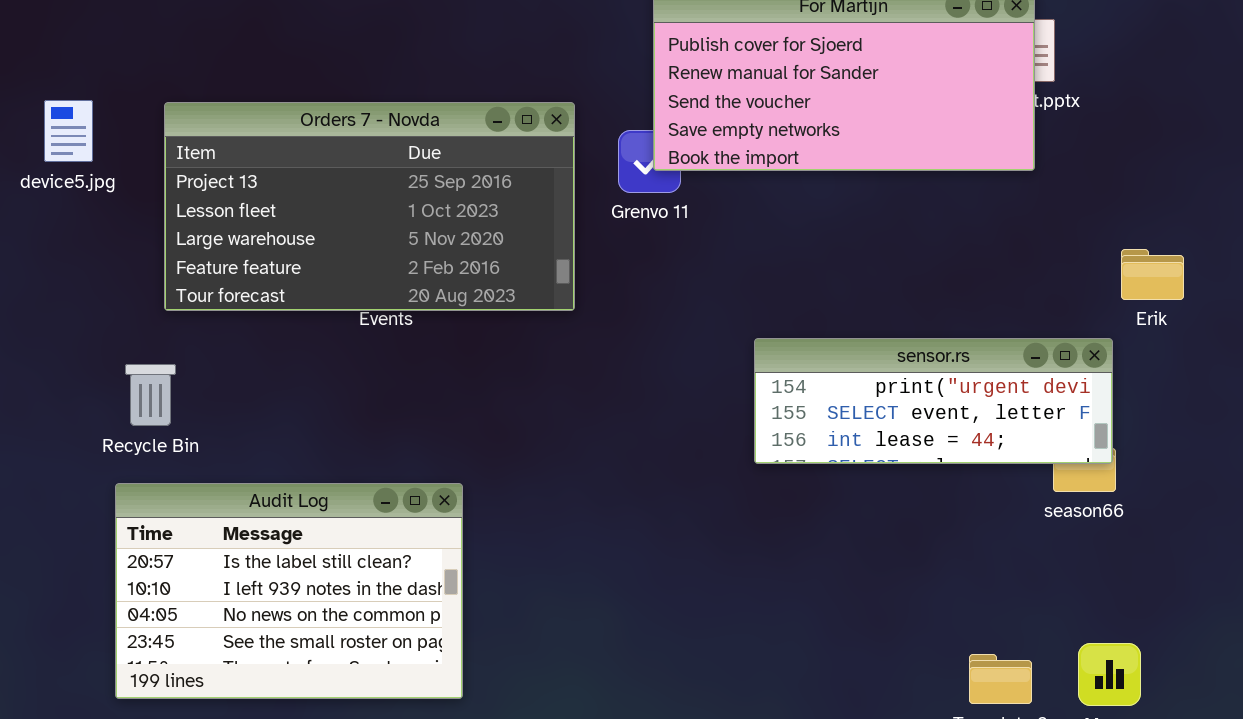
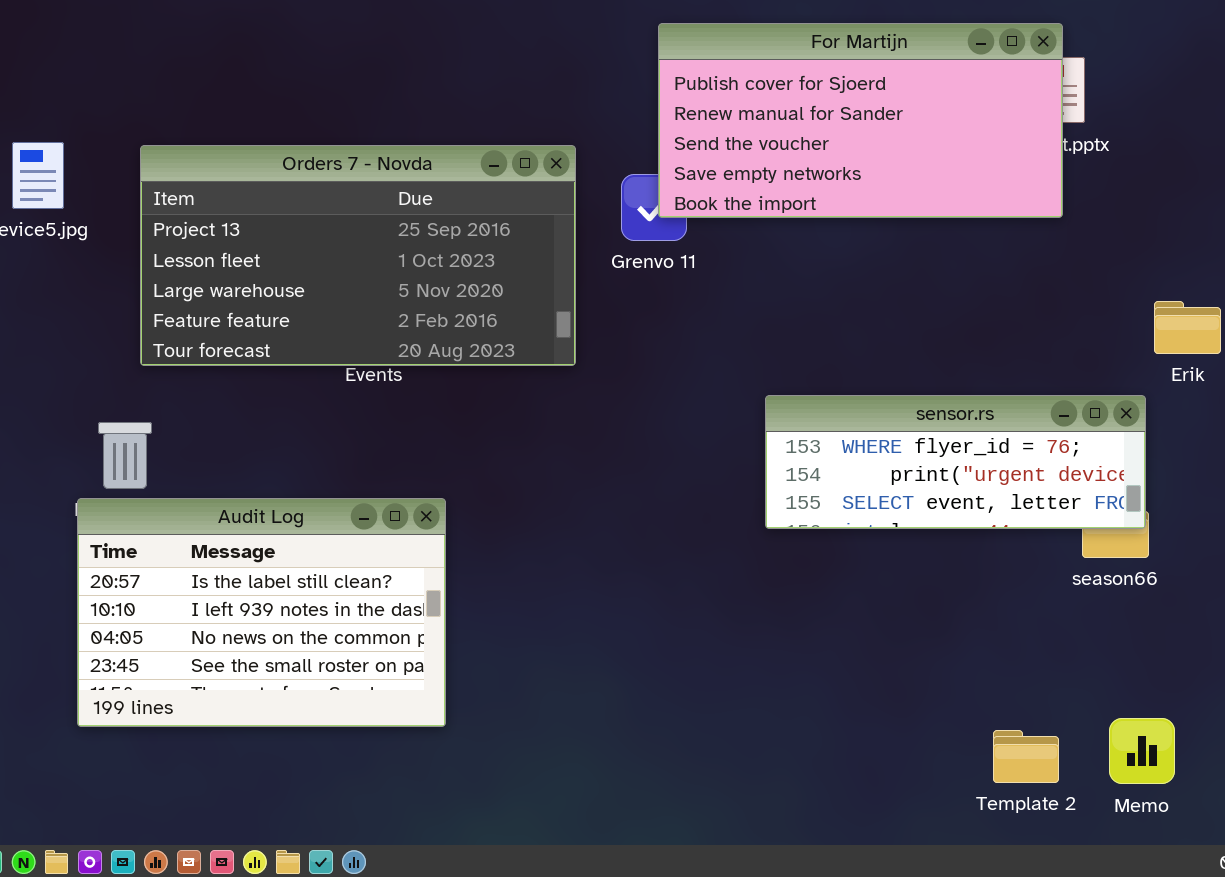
sensor.rs: [754,338,1113,464] -> [765,395,1146,529], scrolled up 1 row
Audit Log: [115,483,463,699] -> [77,498,446,727], moved

